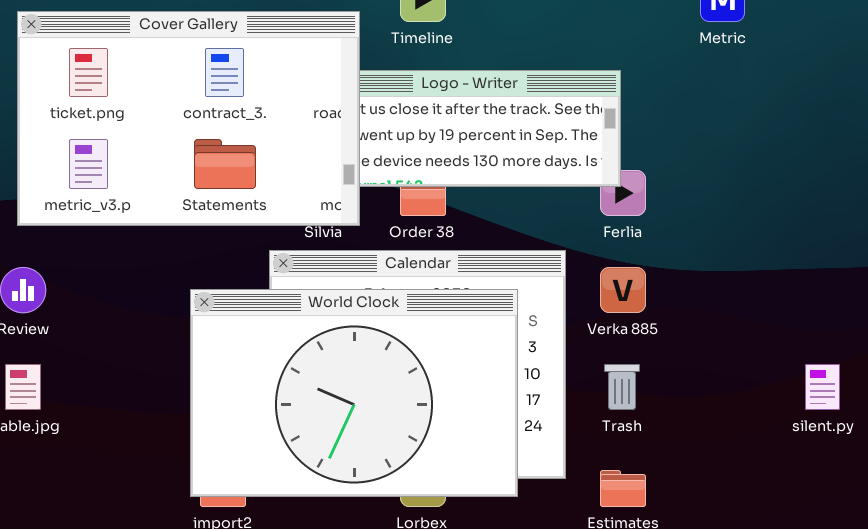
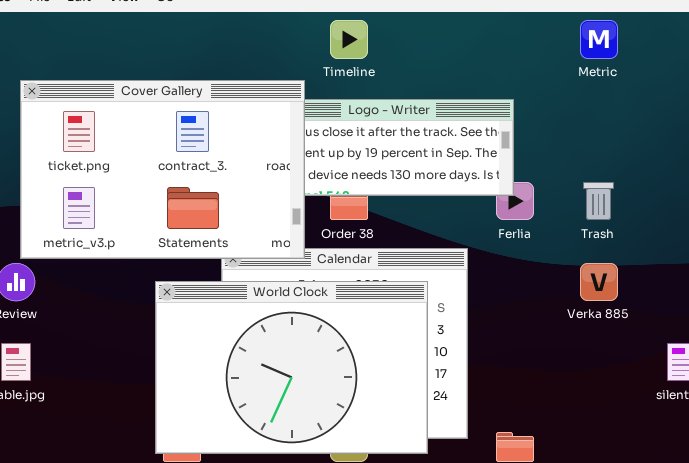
Cover Gallery: [17,11,360,226] -> [20,80,305,259], moved
Verka 885: [600,267,646,313] -> [580,263,618,301], moved
Trash: [604,364,640,410] -> [583,182,614,220], moved

